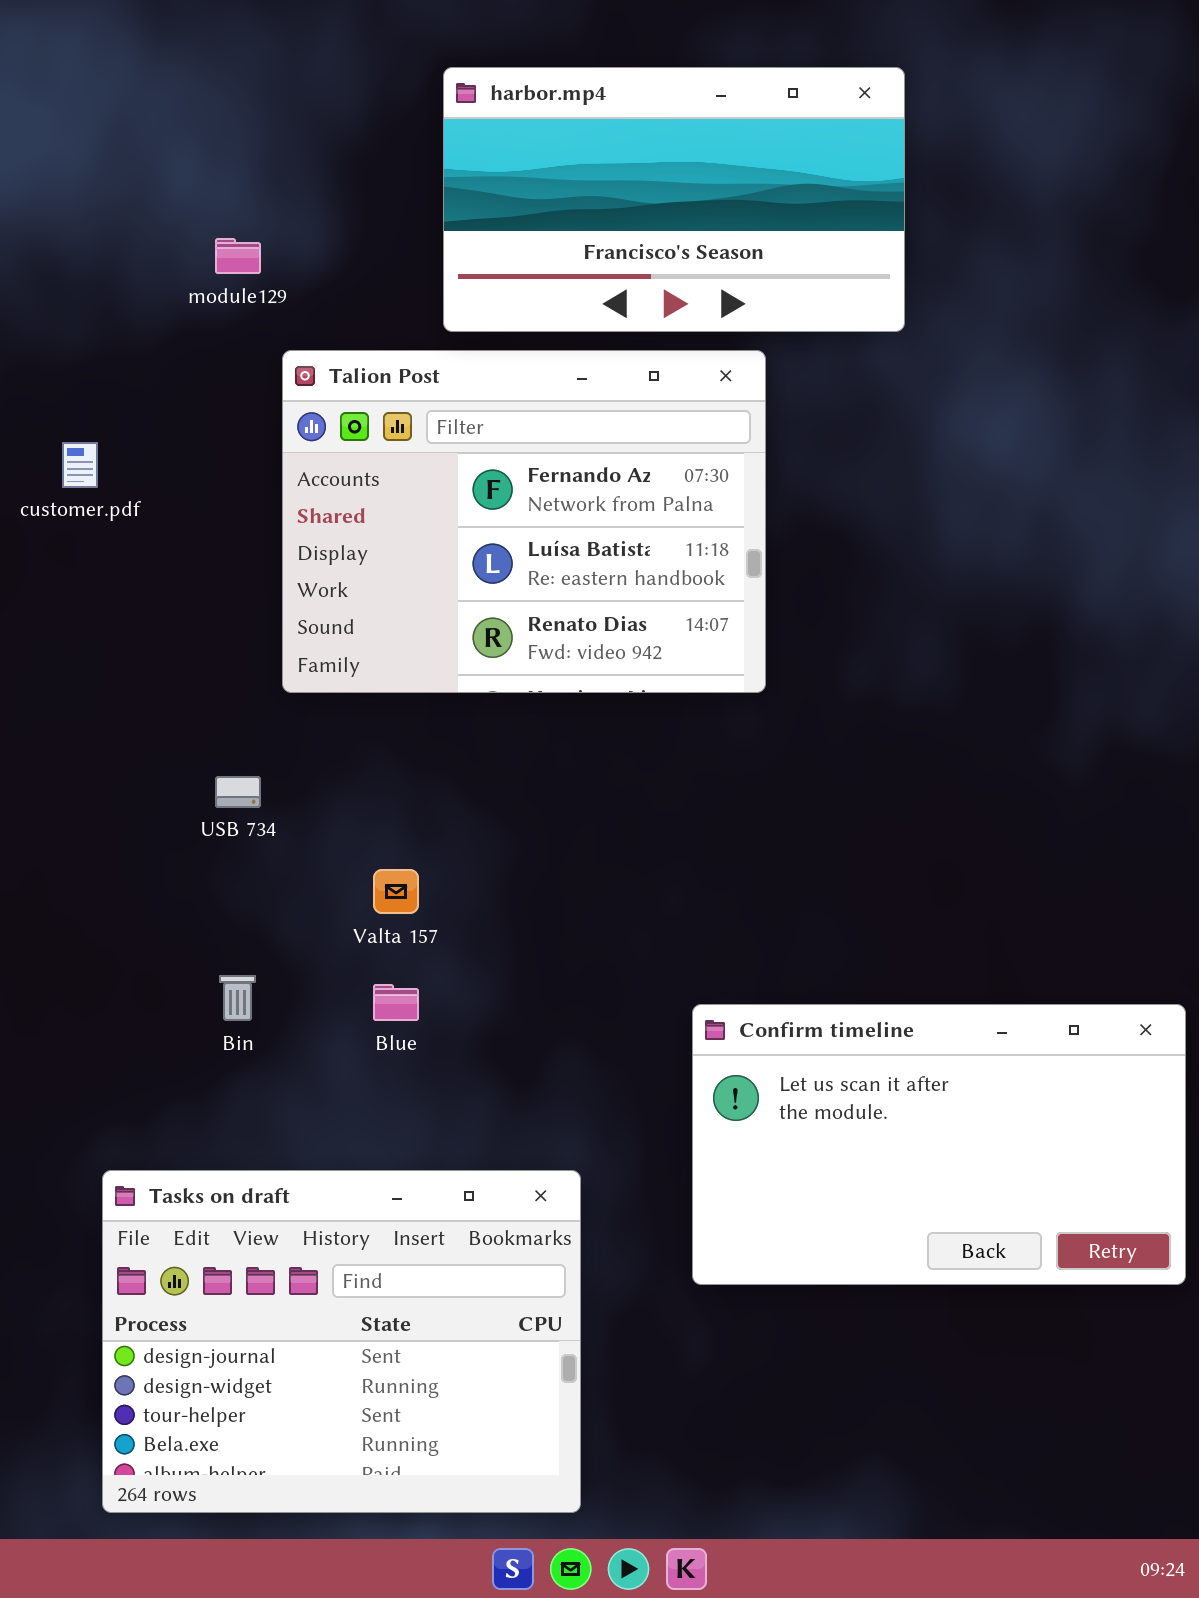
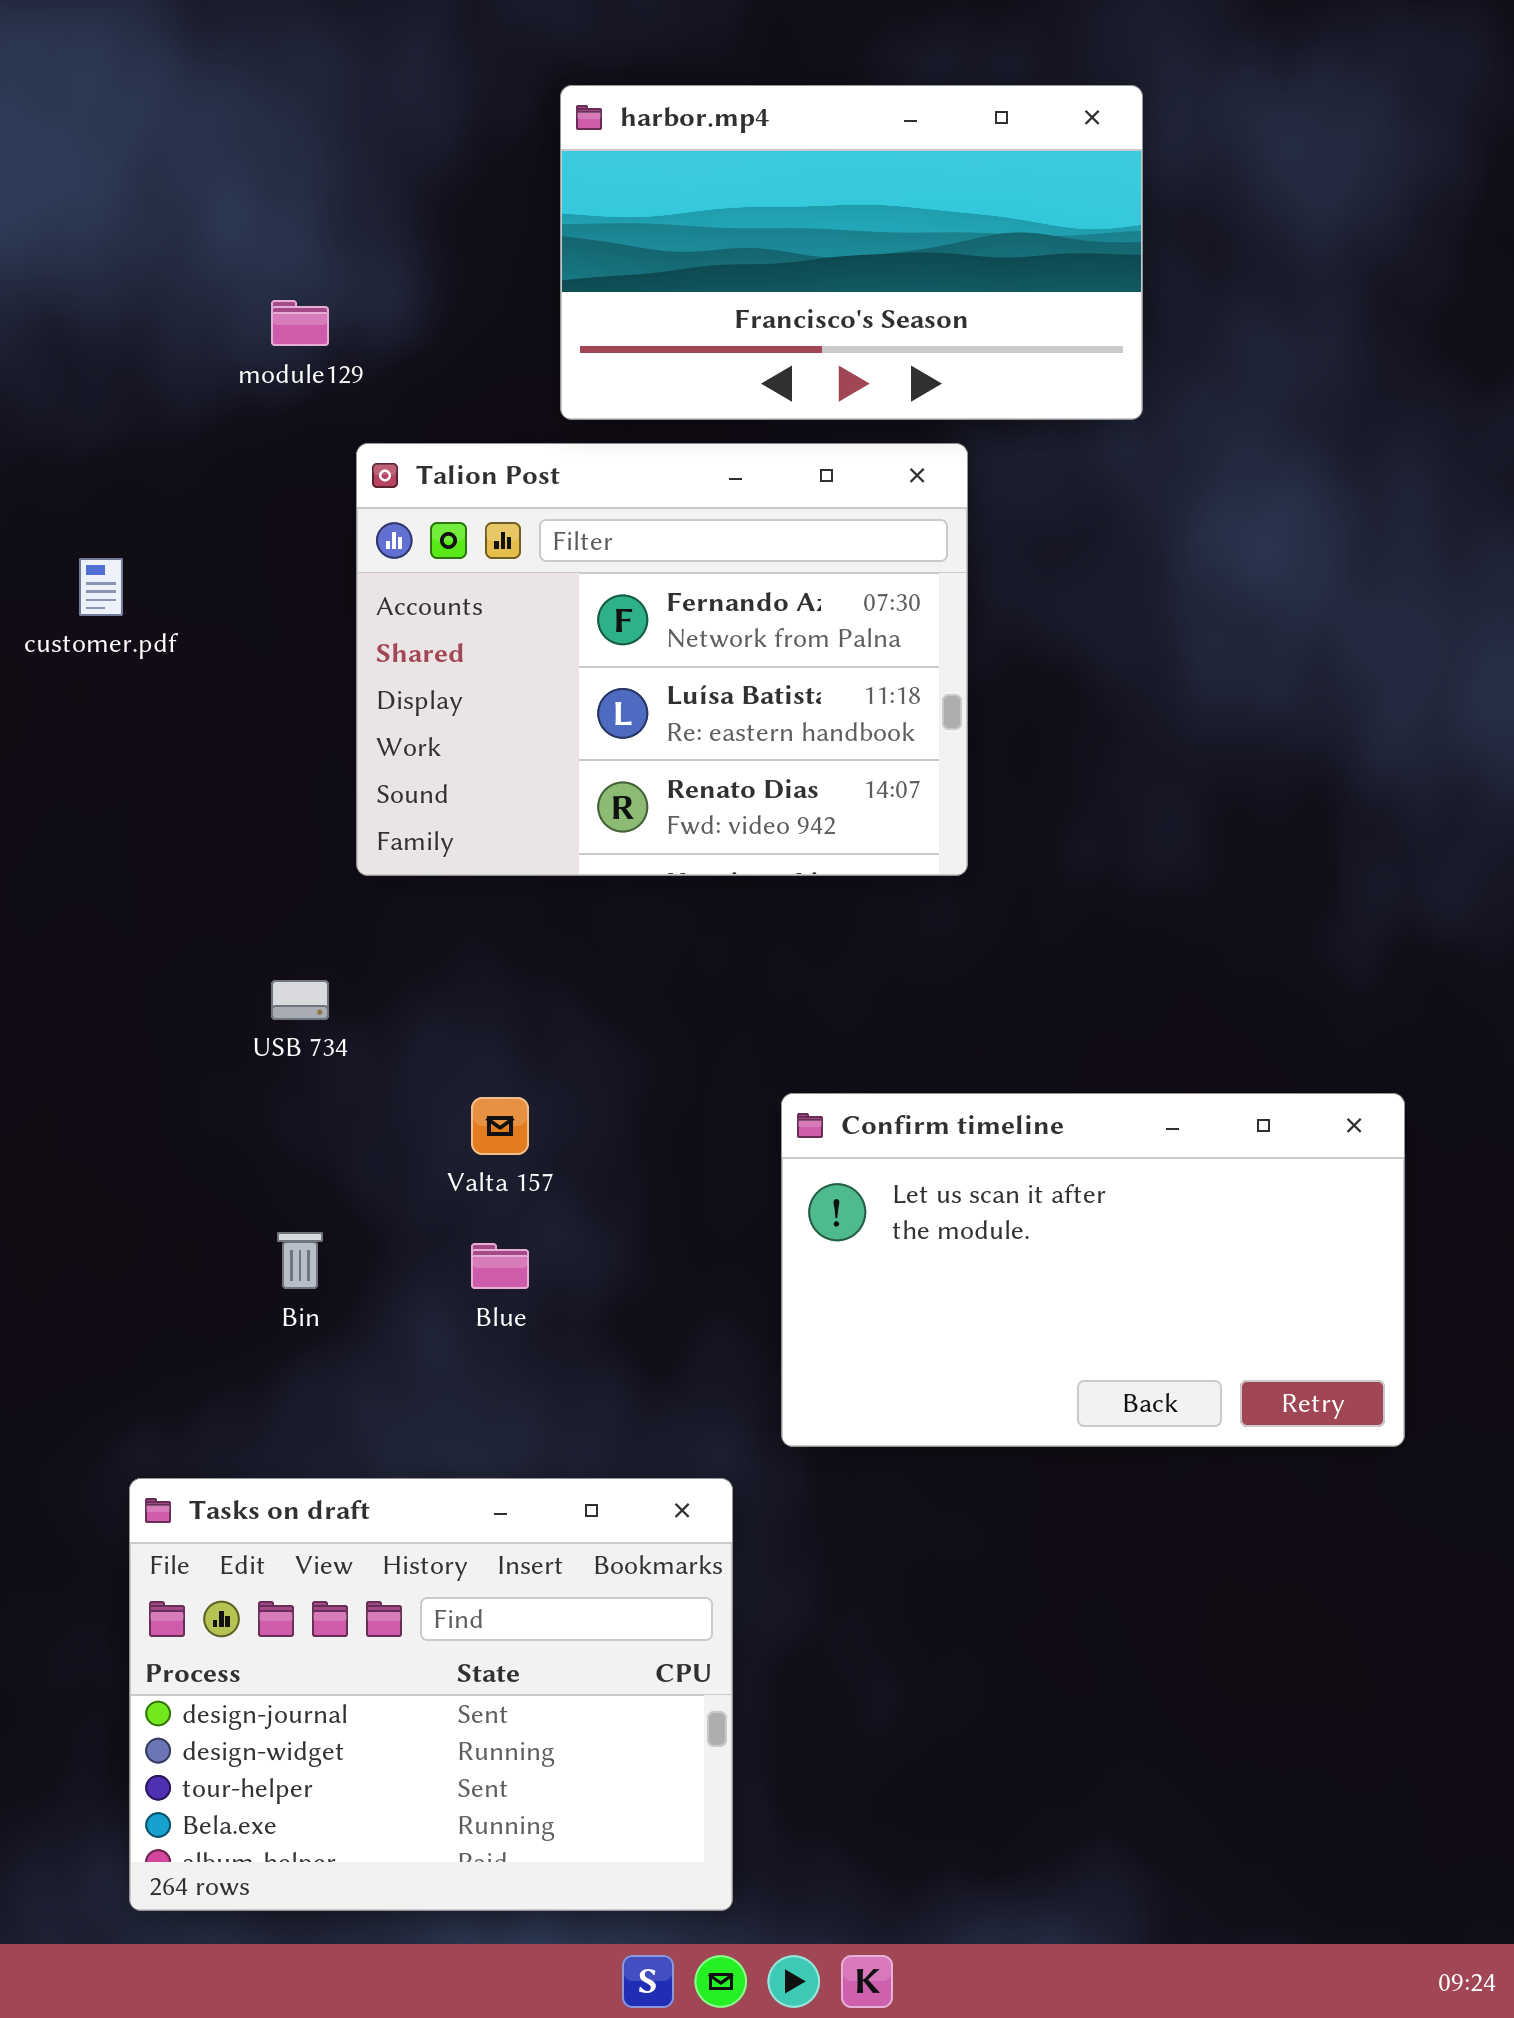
Confirm timeline: [692,1004,1186,1285] -> [781,1093,1405,1447], moved

